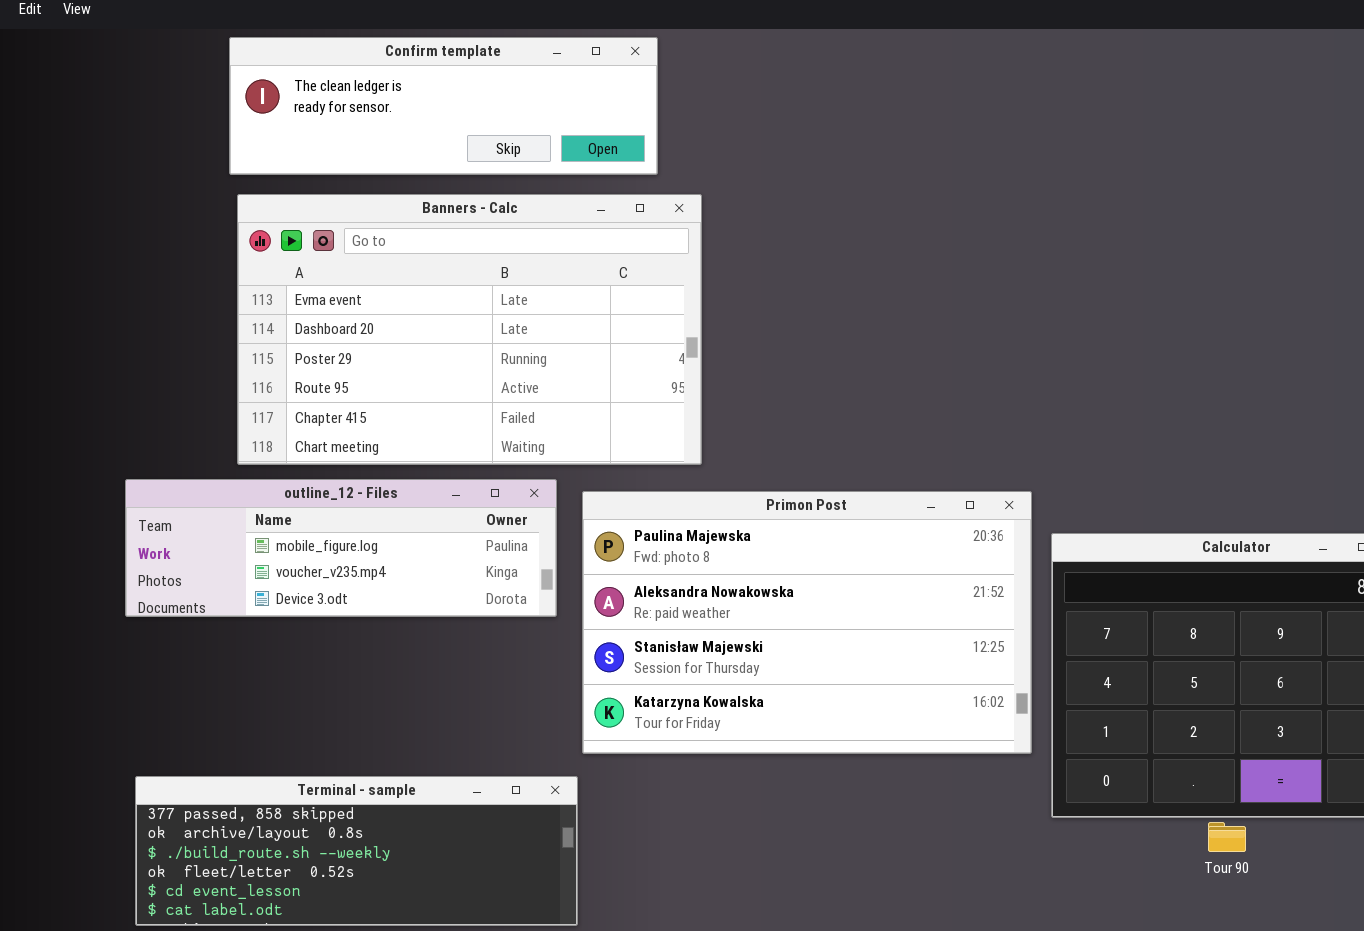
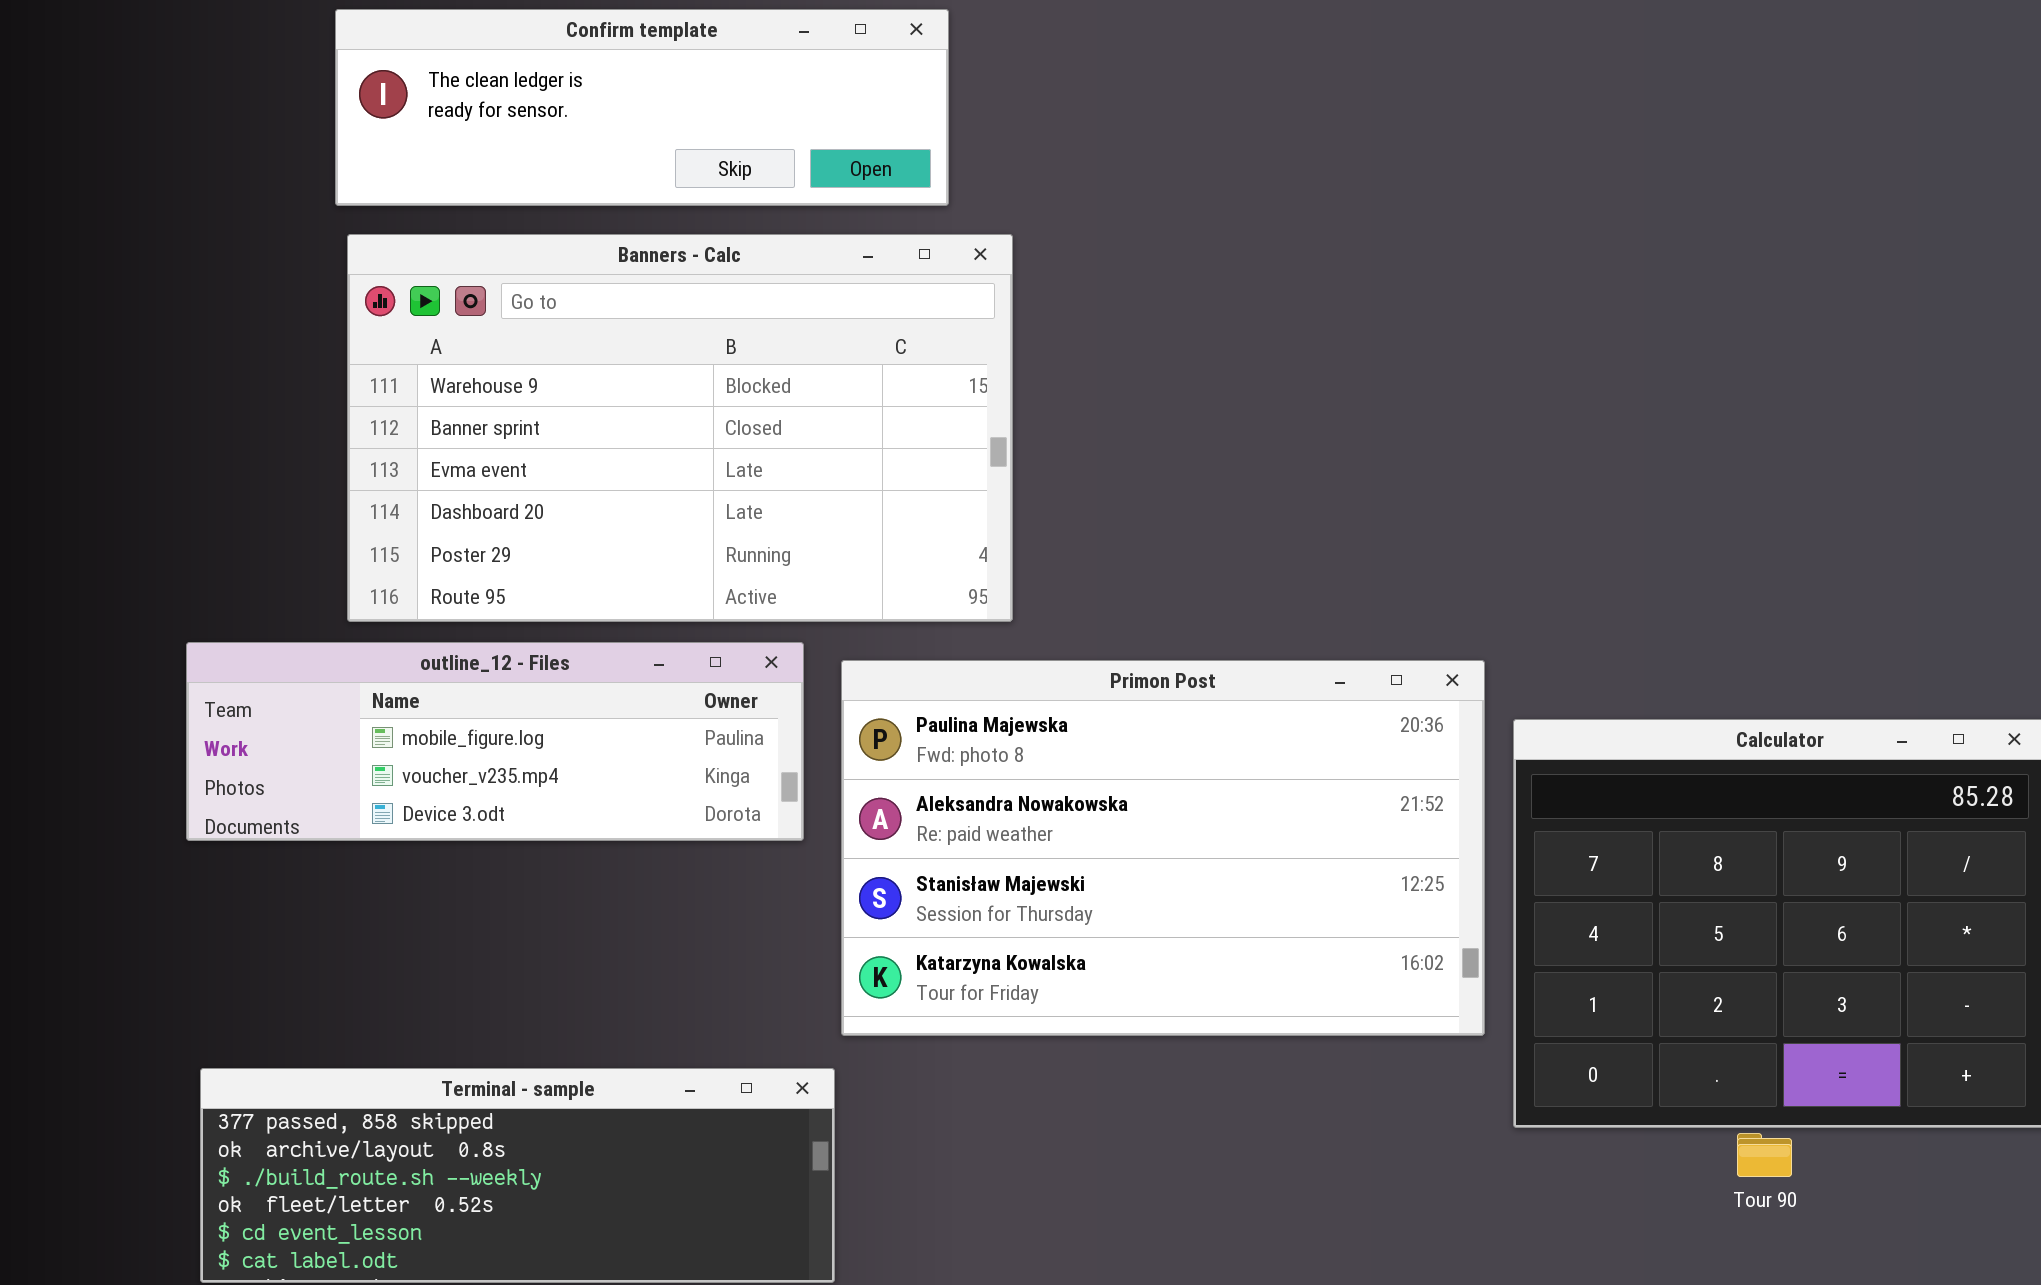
Banners - Calc: [237,194,702,465] -> [347,234,1013,622], scrolled up 2 rows

